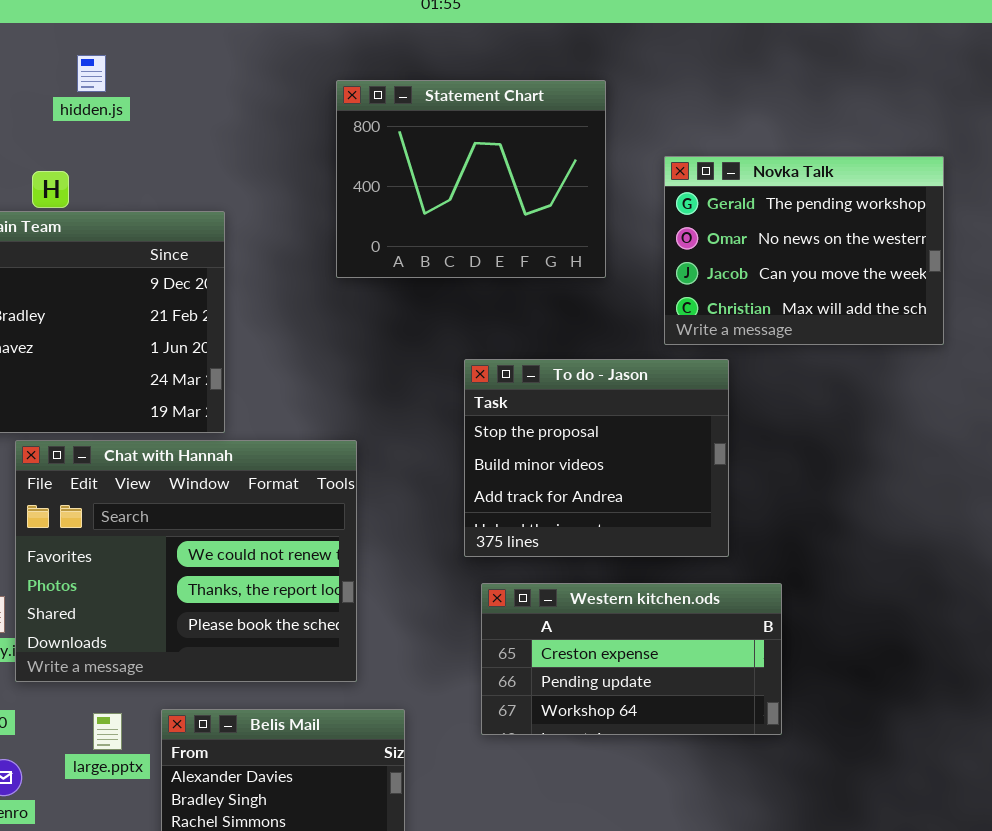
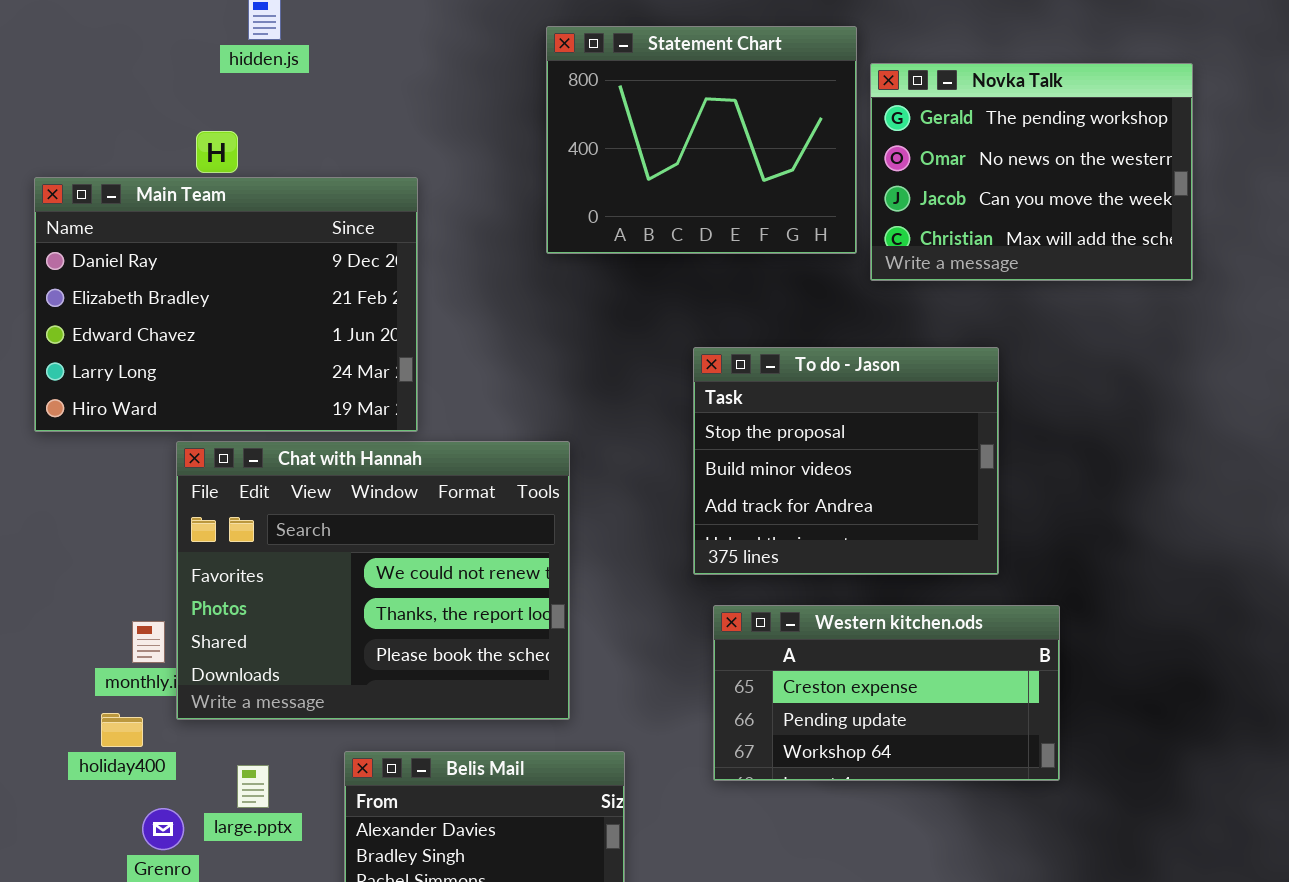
Novka Talk: [664,156,944,345] -> [870,63,1193,281], moved
large.pptx: [93,713,122,750] -> [237,765,269,808], moved

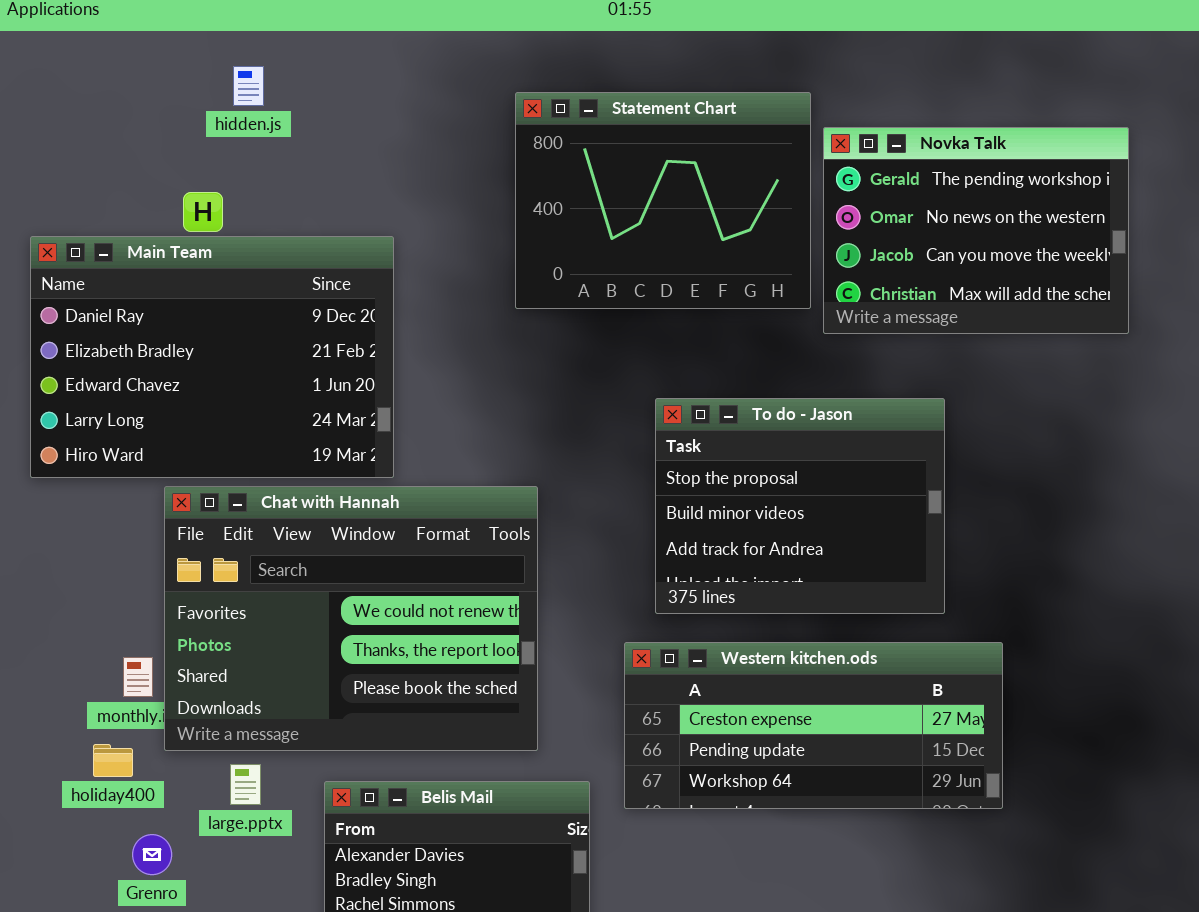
Western kitchen.ods: [713,605,1060,781] -> [624,642,1003,809], resized
large.pptx: [237,765,269,808] -> [230,764,261,805], moved

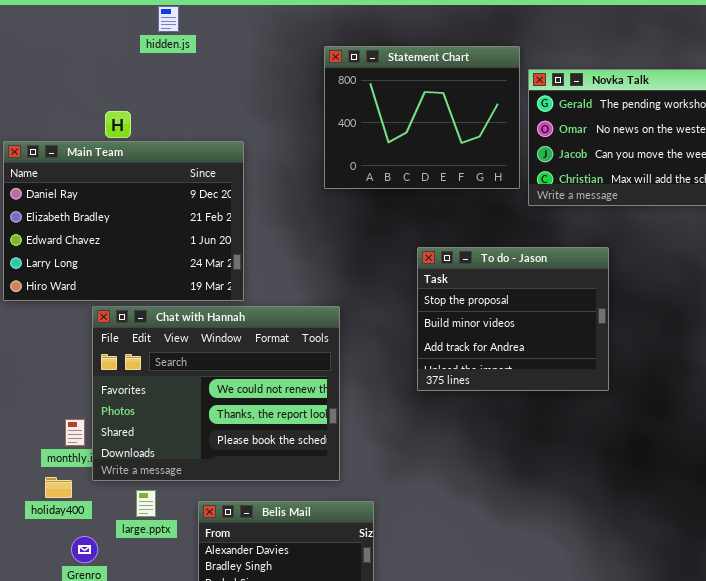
hidden.js: [233,66,264,106] -> [158,6,179,32], moved
Western kitchen.ods: [624,642,1003,809] -> none, closed

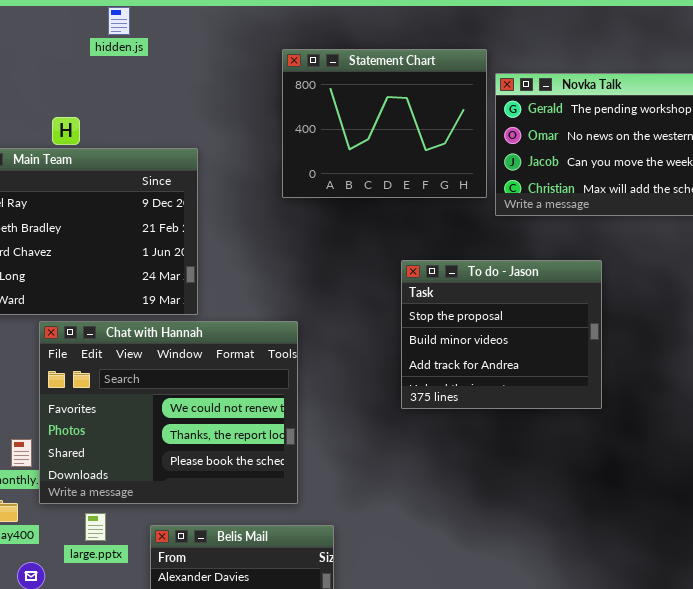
To do - Jason: [417,247,609,391] -> [401,260,602,409], moved

